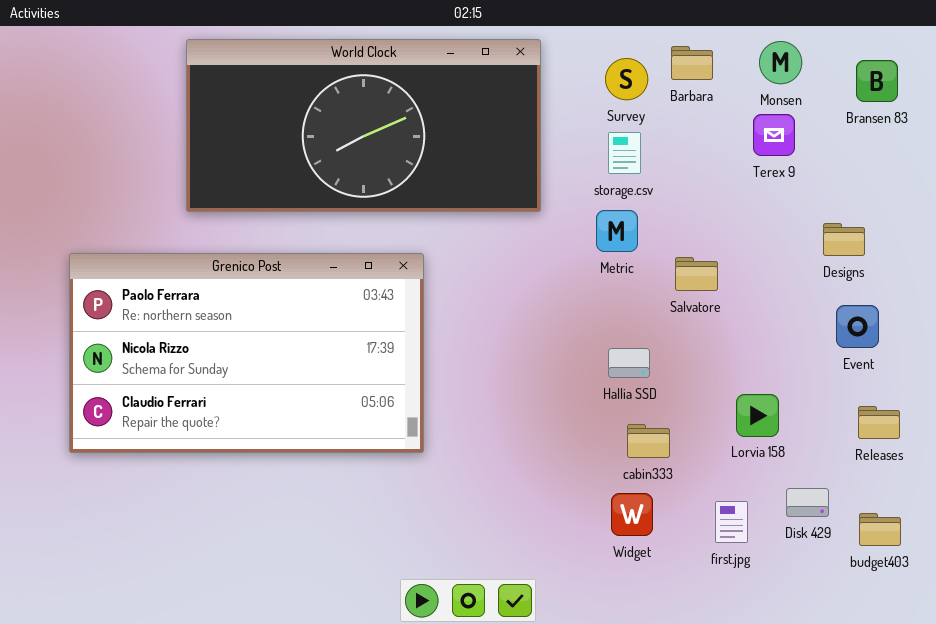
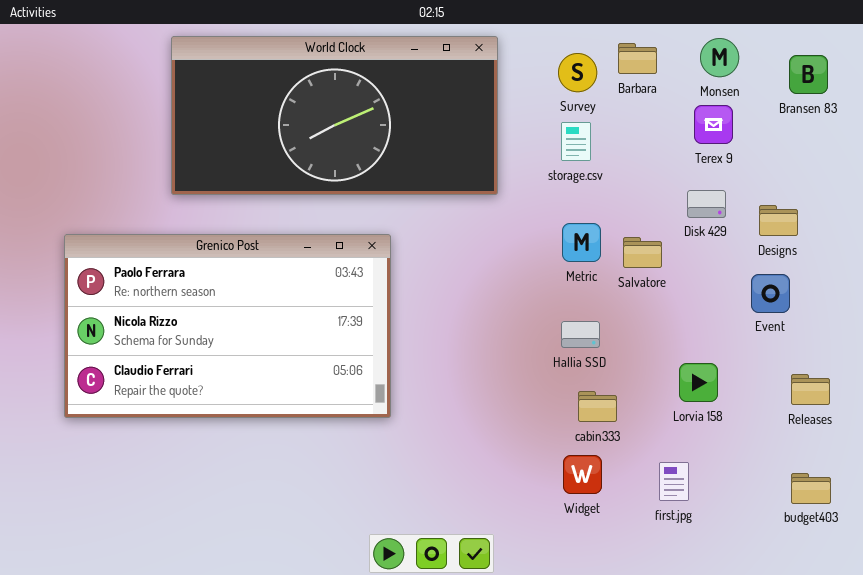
Metric: [596,210,638,252] -> [562,223,601,262], moved
Event: [836,305,879,348] -> [751,274,790,313], moved
Disk 429: [786,488,829,517] -> [687,190,726,218], moved

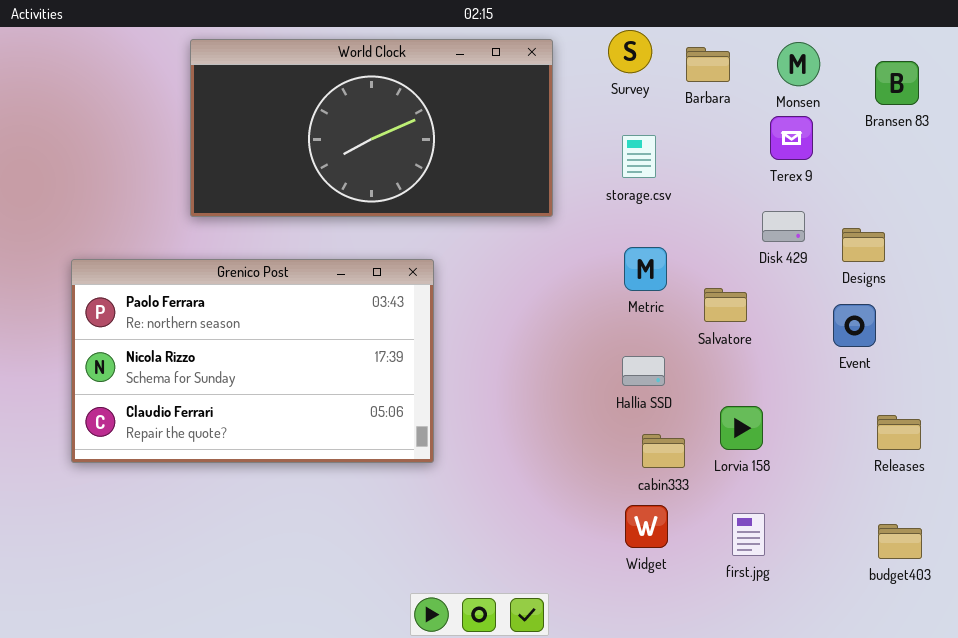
Survey: [558,53,597,92] -> [608,30,652,73], moved
Salvatore: [623,237,662,268] -> [704,288,747,322], moved
Lorvia 158: [679,363,718,402] -> [720,406,763,450], moved

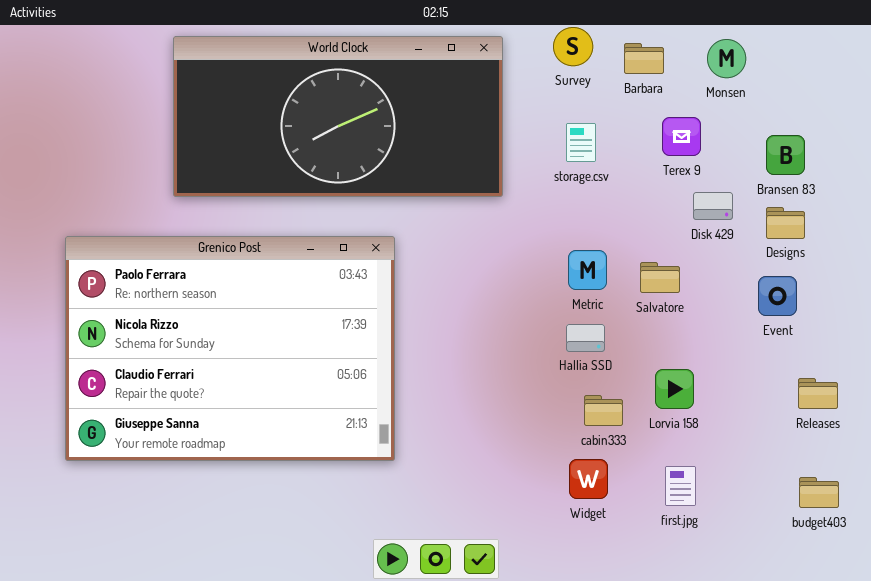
Bransen 83: [875,61,919,105] -> [766,135,805,175], moved
Terex 9: [770,116,813,160] -> [662,117,701,156], moved
Metric: [624,247,667,291] -> [568,250,607,290], moved
Grenico Post: [71,259,434,463] -> [65,236,395,461], resized

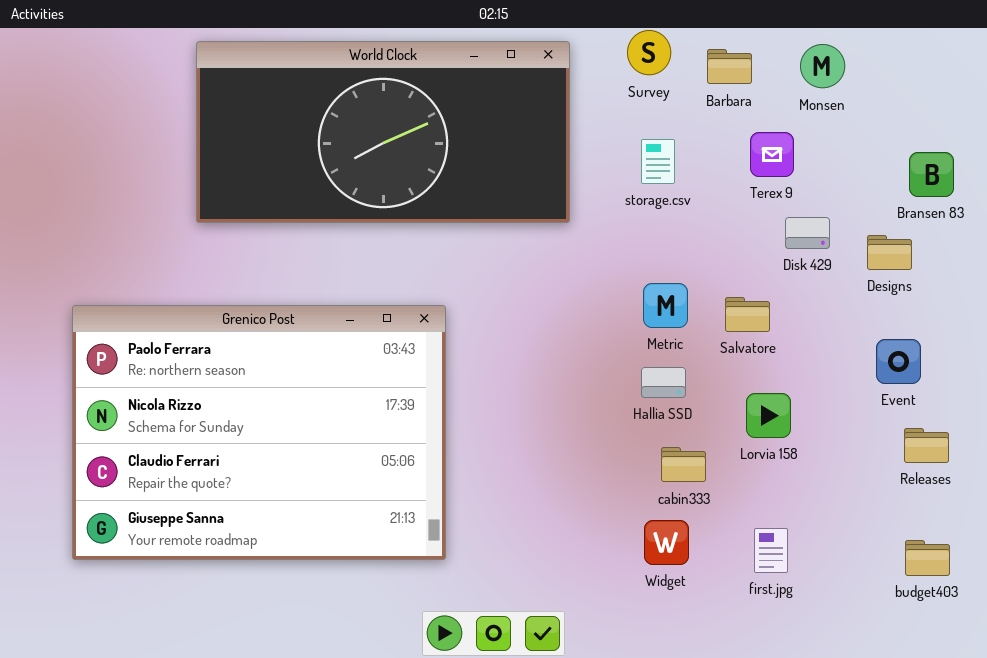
Bransen 83: [766,135,805,175] -> [909,152,954,197], moved
Grenico Post: [65,236,395,461] -> [72,305,446,560], moved
Event: [758,276,797,316] -> [876,339,921,384], moved
Lorvia 158: [655,369,694,409] -> [746,393,791,438], moved

